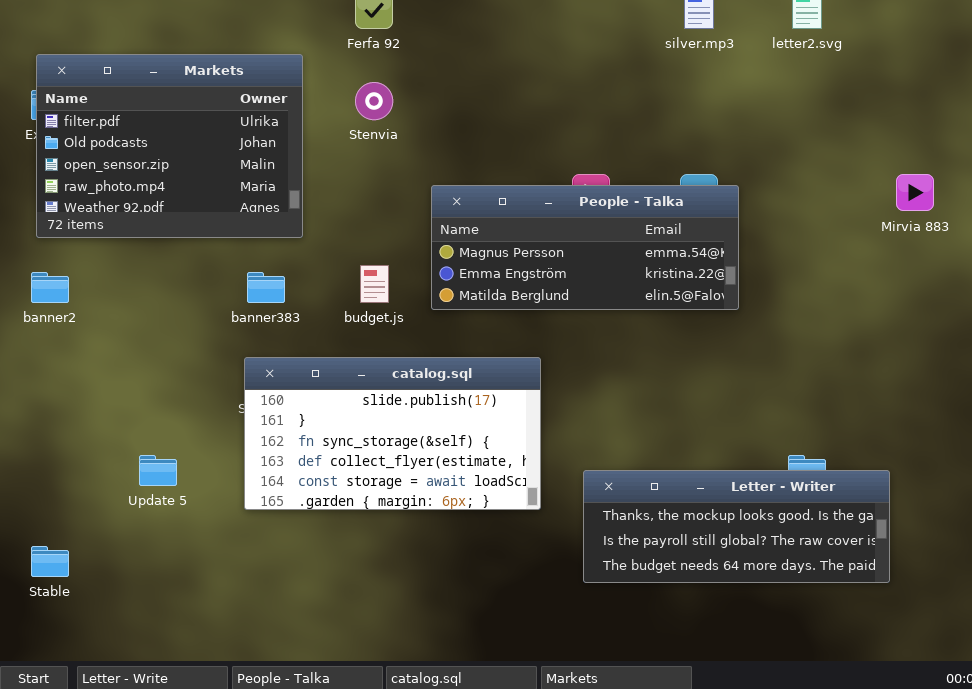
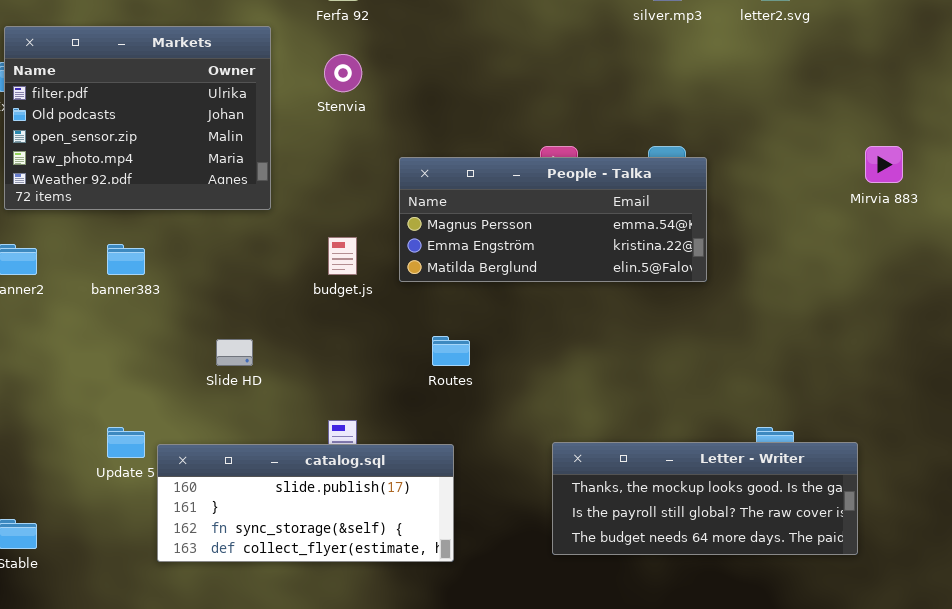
banner383: [247,272,285,303] -> [107,244,145,275], moved
catalog.sql: [244,357,541,510] -> [157,444,454,562], moved, resized

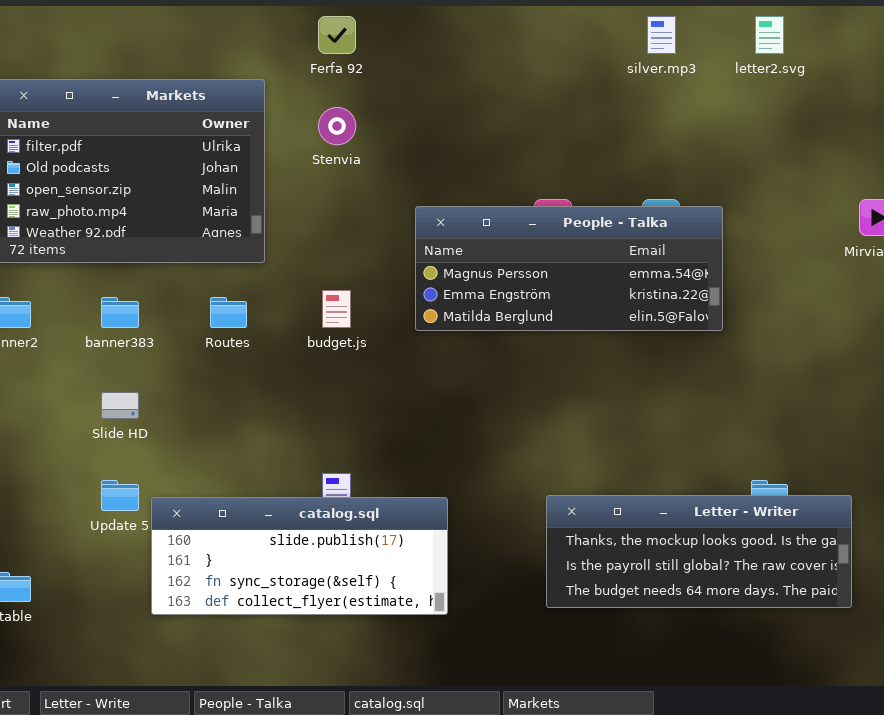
People - Talka: [399,157,707,282] -> [415,206,723,331], moved
Routes: [432,336,470,366] -> [210,297,247,328], moved
Slide HD: [216,339,253,366] -> [101,392,139,419], moved

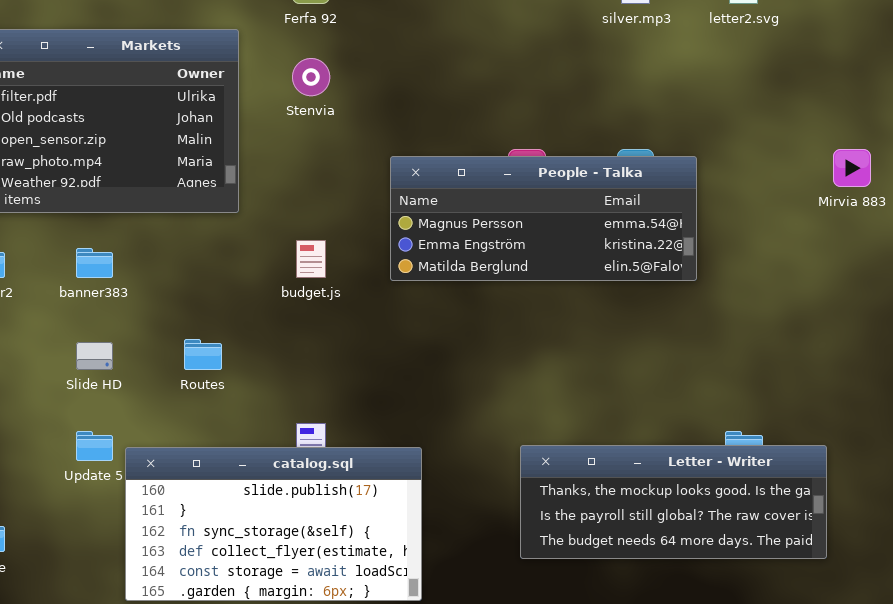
Routes: [210,297,247,328] -> [184,339,222,370], moved
catalog.sql: [151,497,448,615] -> [125,447,422,601], resized

